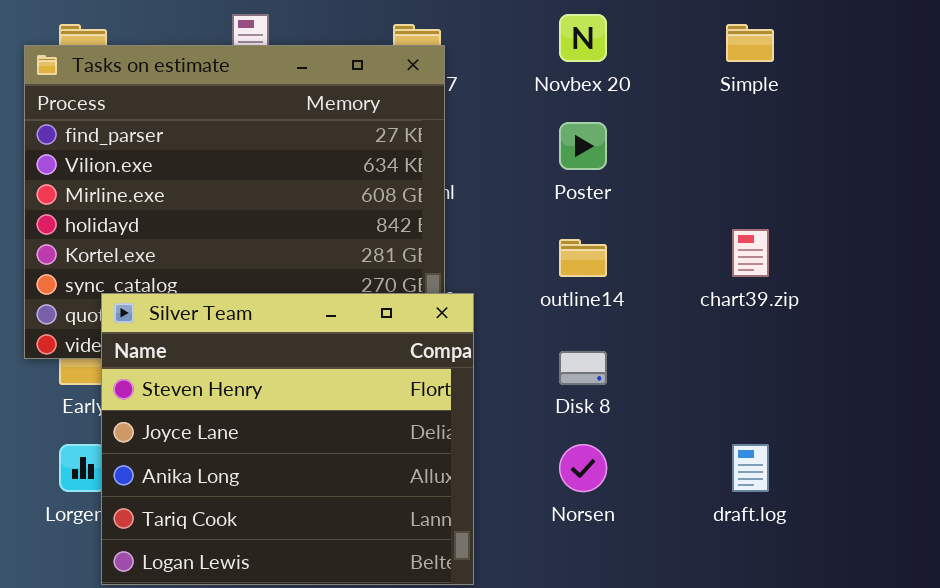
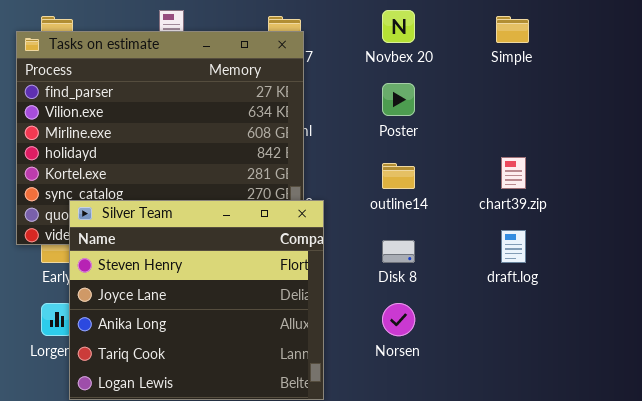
draft.log: [732,444,769,492] -> [501,230,526,263], moved

